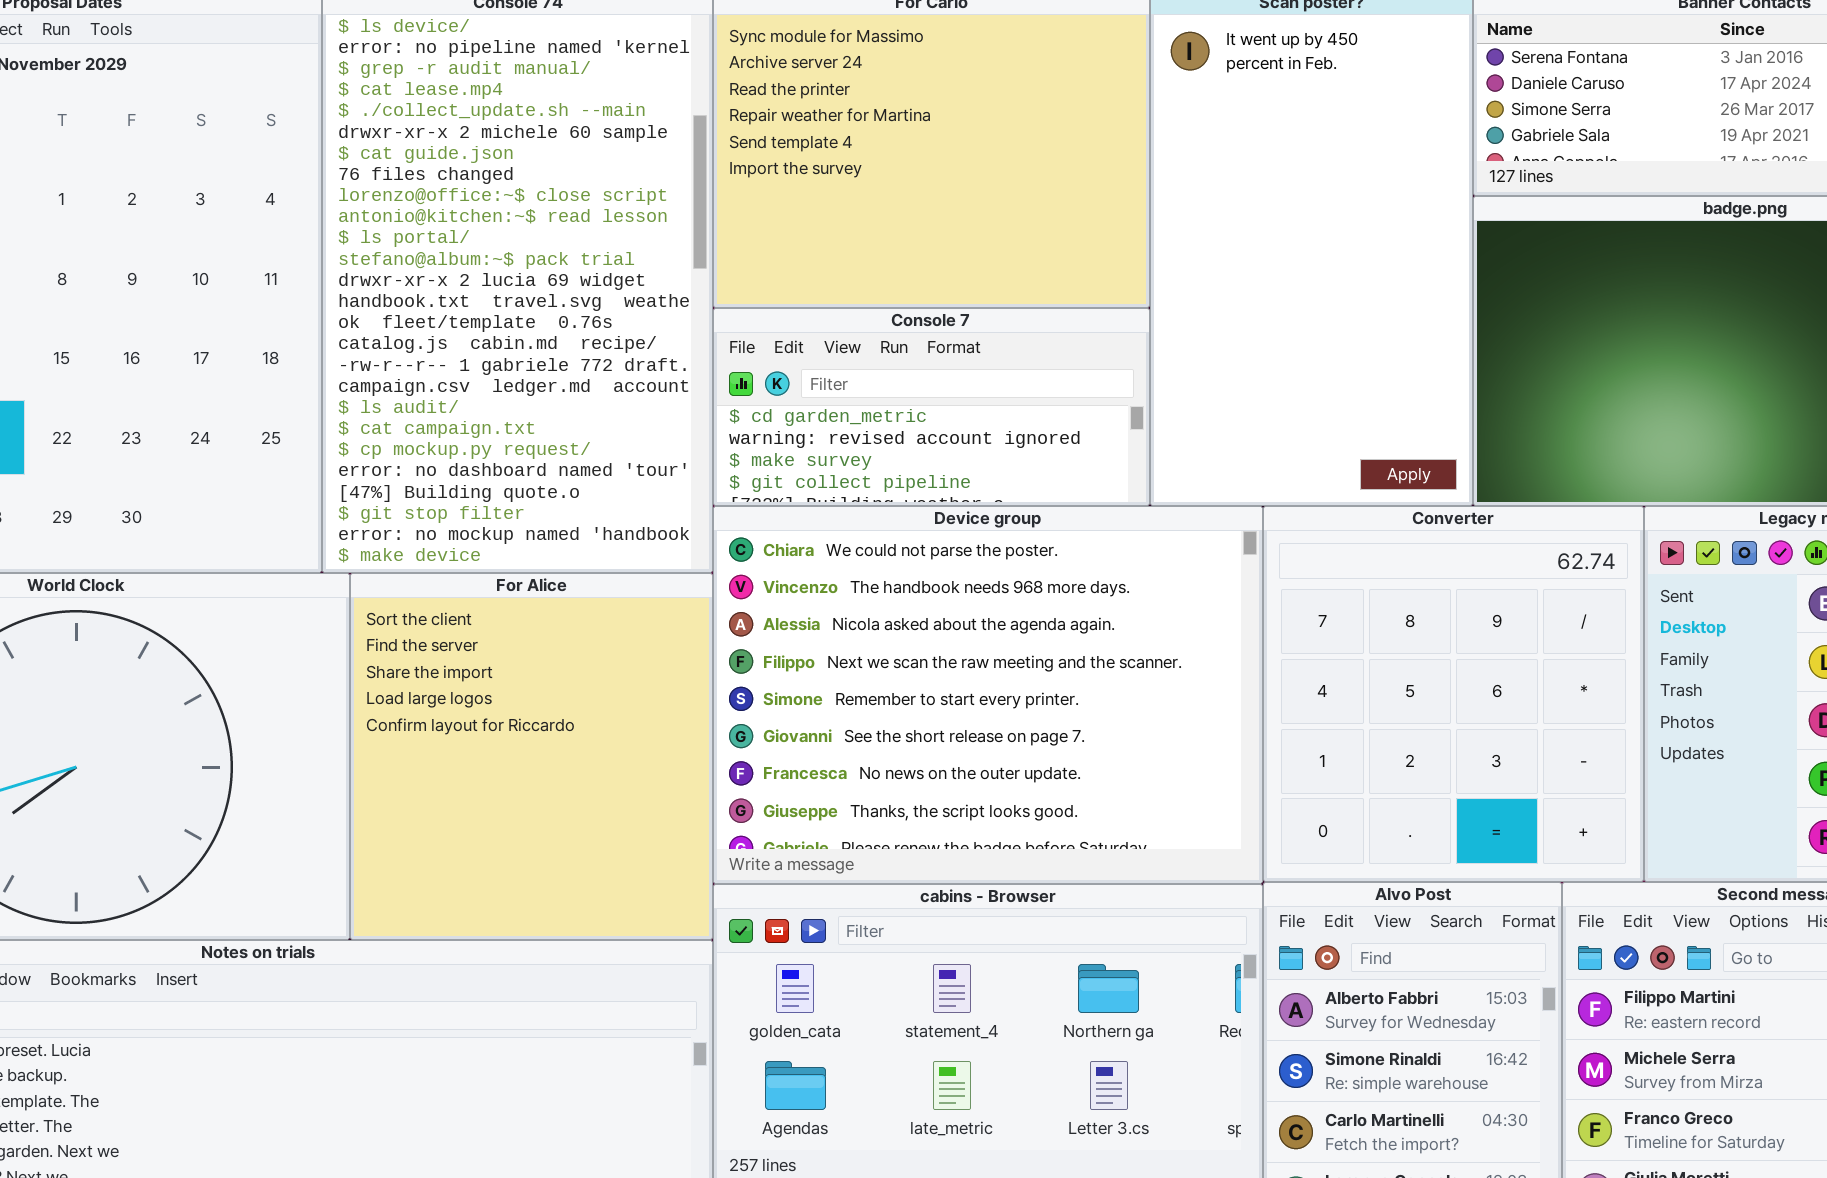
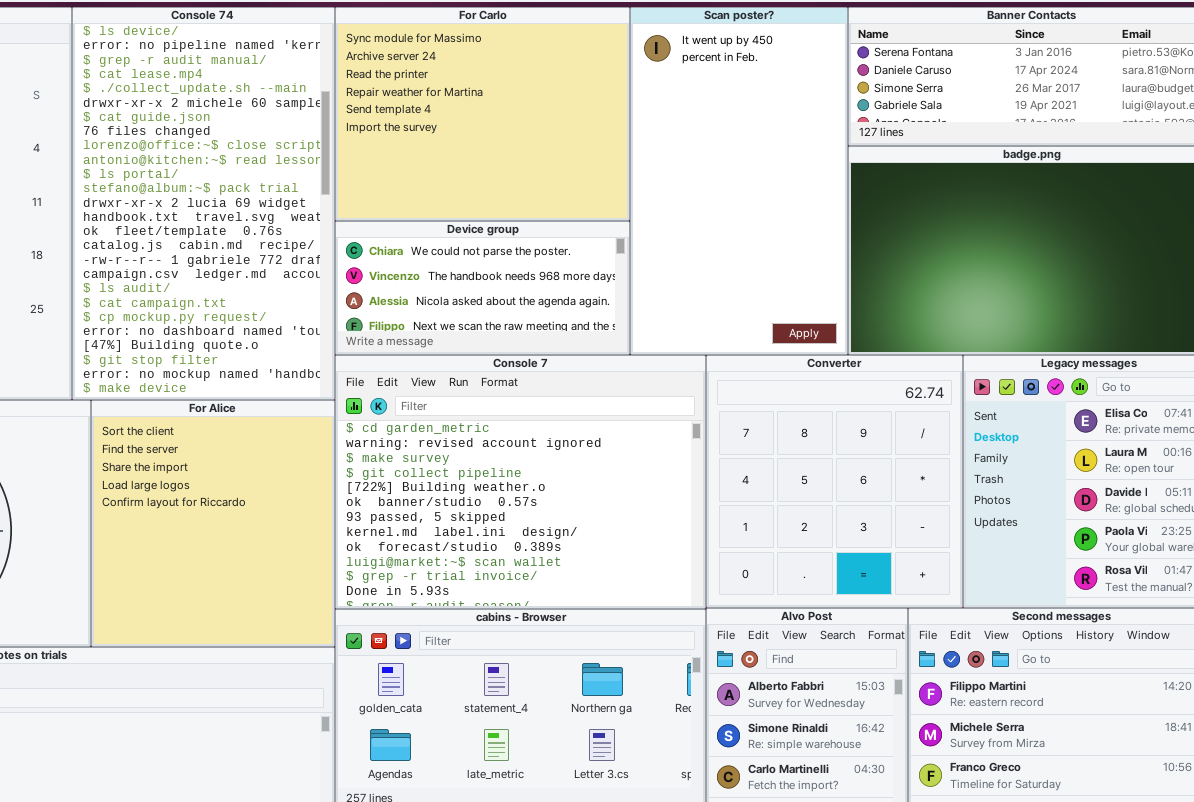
Console 7: [713,308,1150,506] -> [335,355,706,609], moved, resized
Device group: [713,506,1263,884] -> [335,221,630,355], moved, resized

